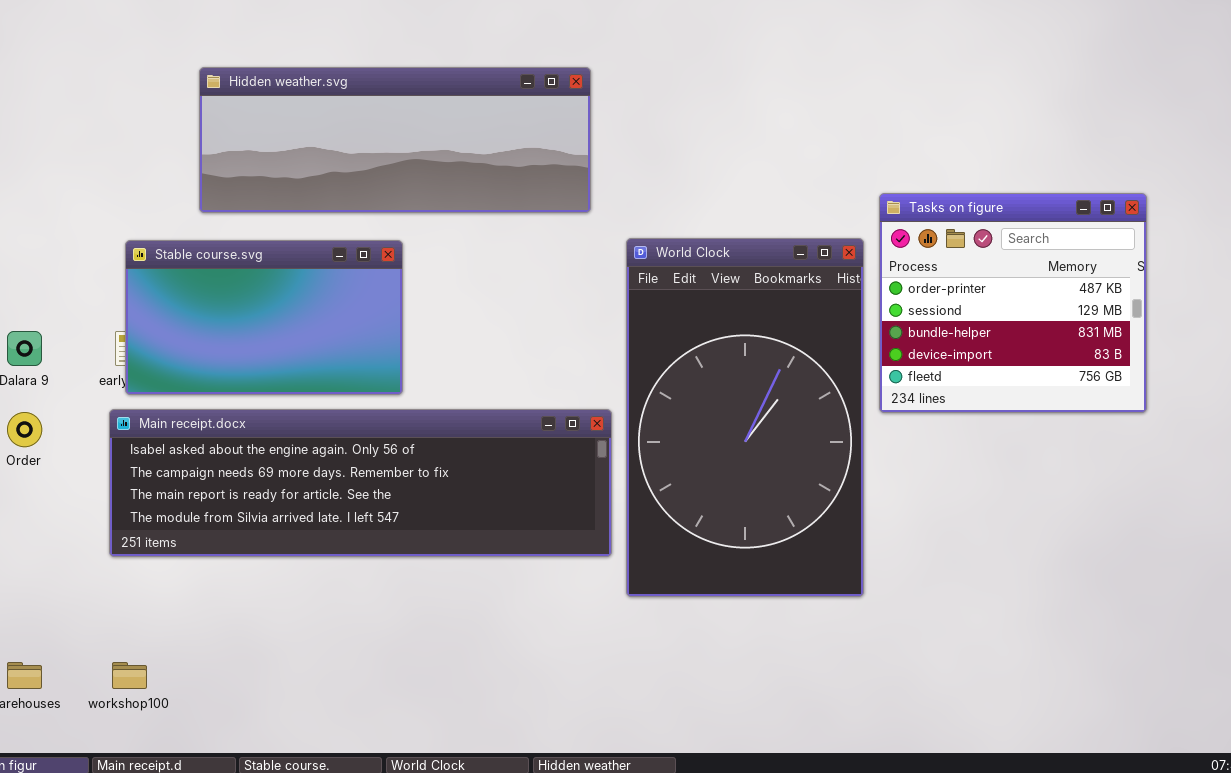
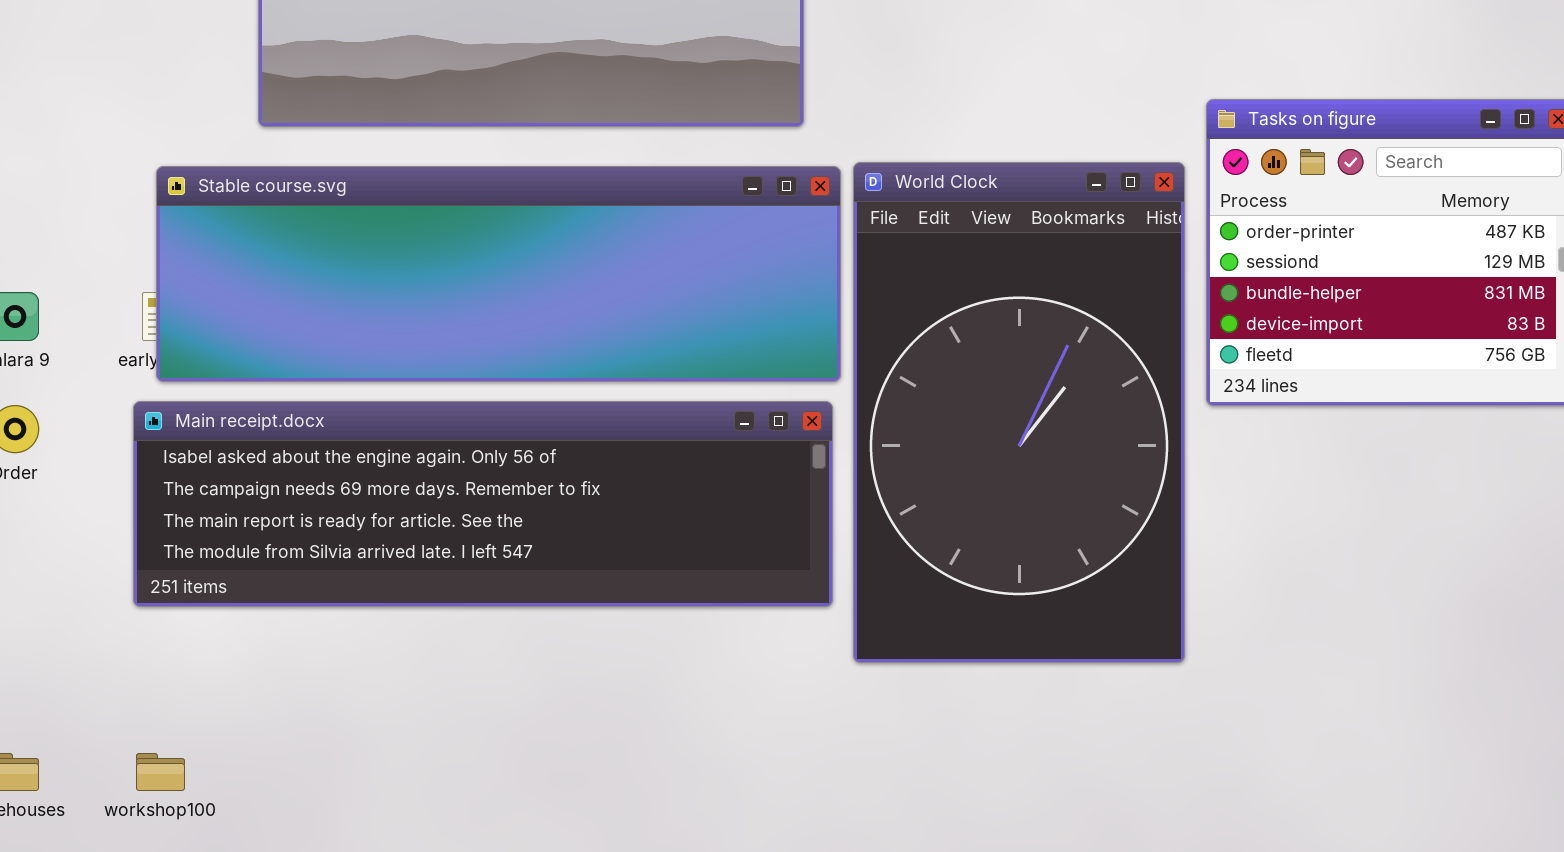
Stable course.svg: [125,240,403,395] -> [156,166,841,382], resized

